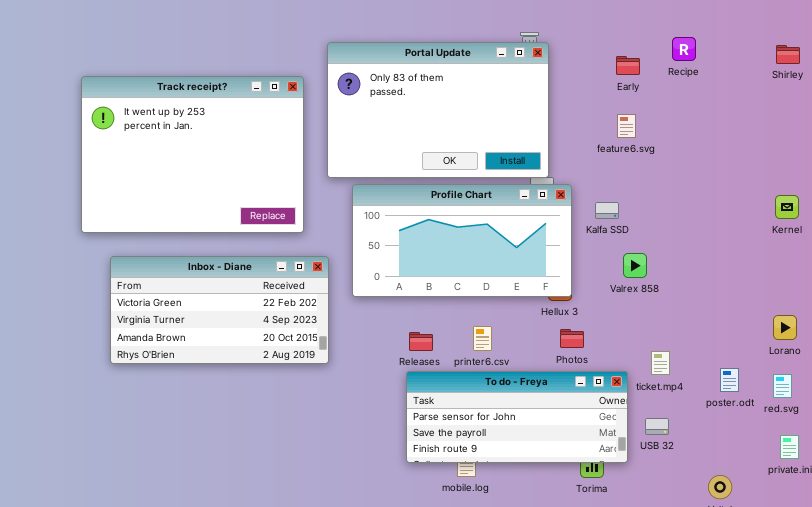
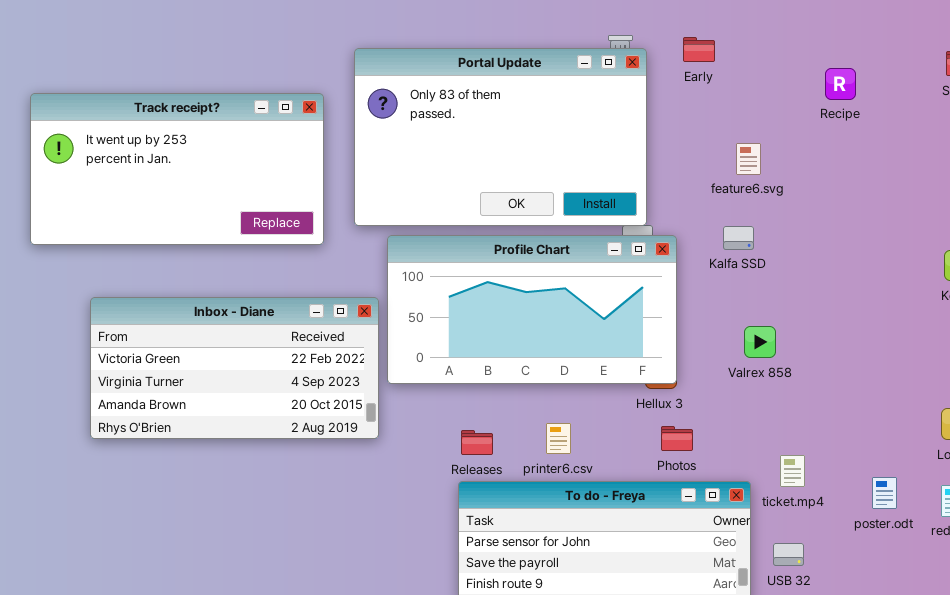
Recipe: [672,37,696,61] -> [825,68,856,100], moved
Early: [616,56,640,75] -> [683,37,715,62], moved
Track receipt?: [81,76,304,233] -> [30,93,324,245], resized
Kalfa SSD: [595,202,619,219] -> [723,226,754,250], moved
Inbox - Diane: [110,256,329,364] -> [90,297,379,439], moved

